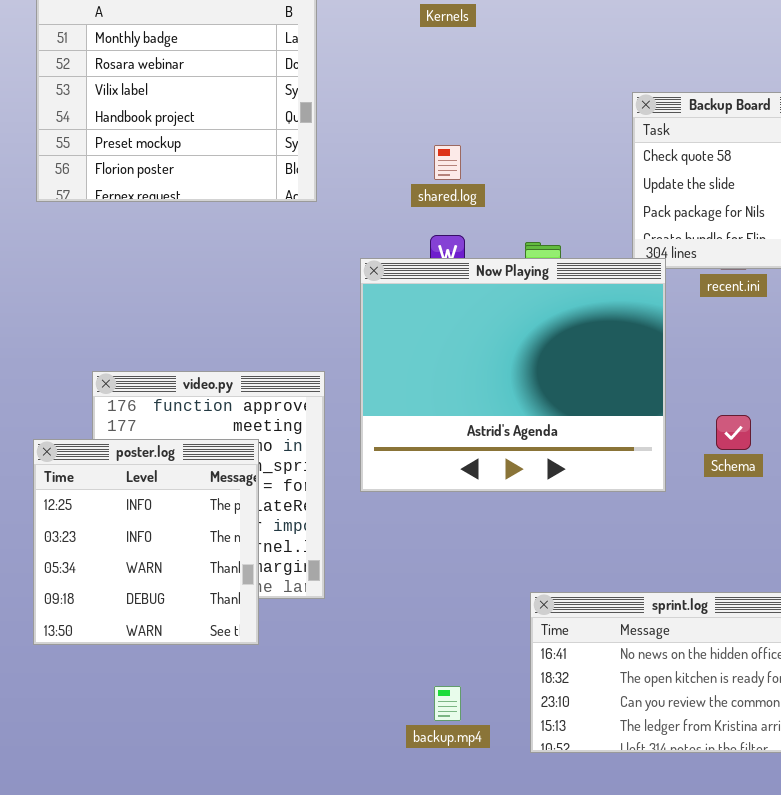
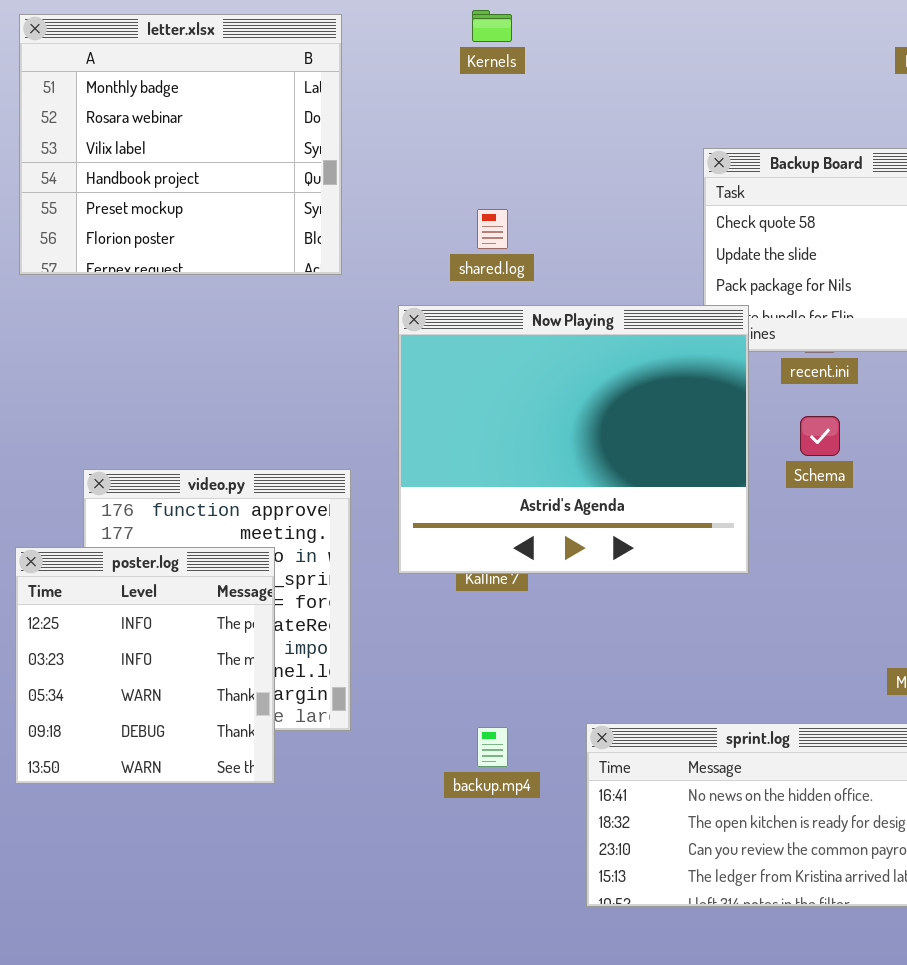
Now Playing: [360,258,666,492] -> [398,305,749,574], moved
Schema: [716,415,751,450] -> [800,416,840,456], moved
backup.mp4: [434,686,461,721] -> [477,727,508,767], moved

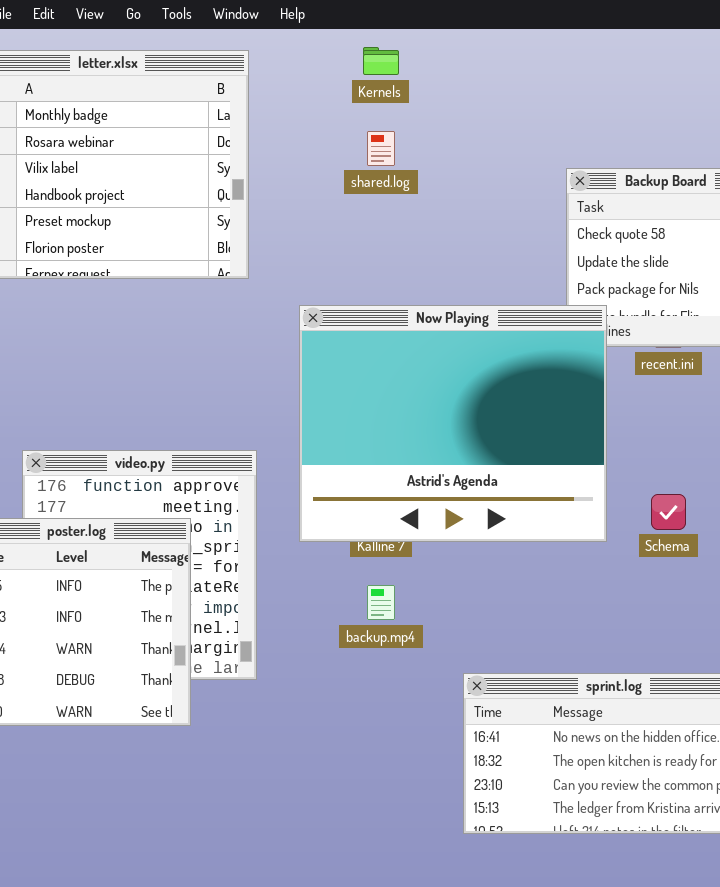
shared.log: [477,209,508,249] -> [367,131,395,166], moved
Schema: [800,416,840,456] -> [651,494,686,530], moved
backup.mp4: [477,727,508,767] -> [367,585,395,620], moved

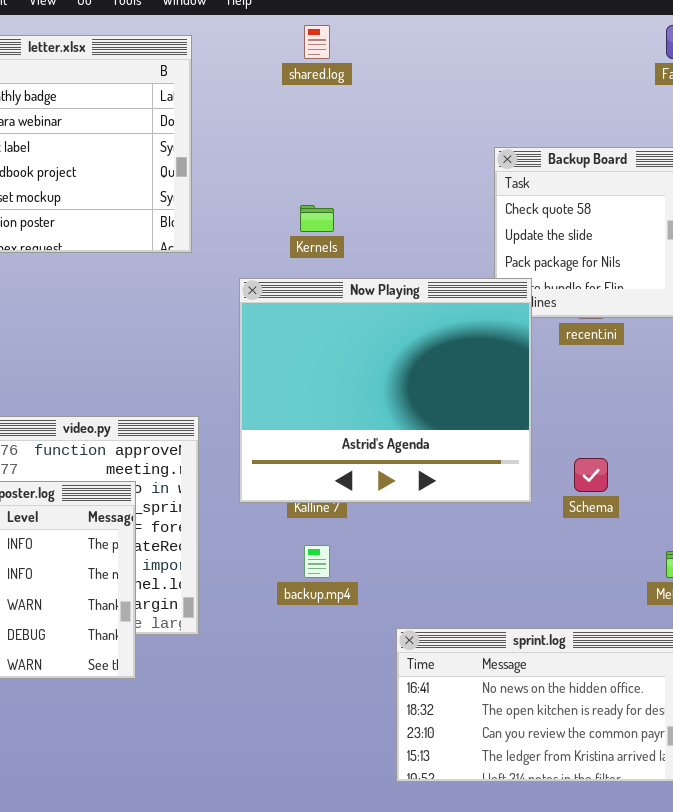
Kernels: [363,47,399,75] -> [300,205,334,232], moved
shared.log: [367,131,395,166] -> [304,25,330,59], moved

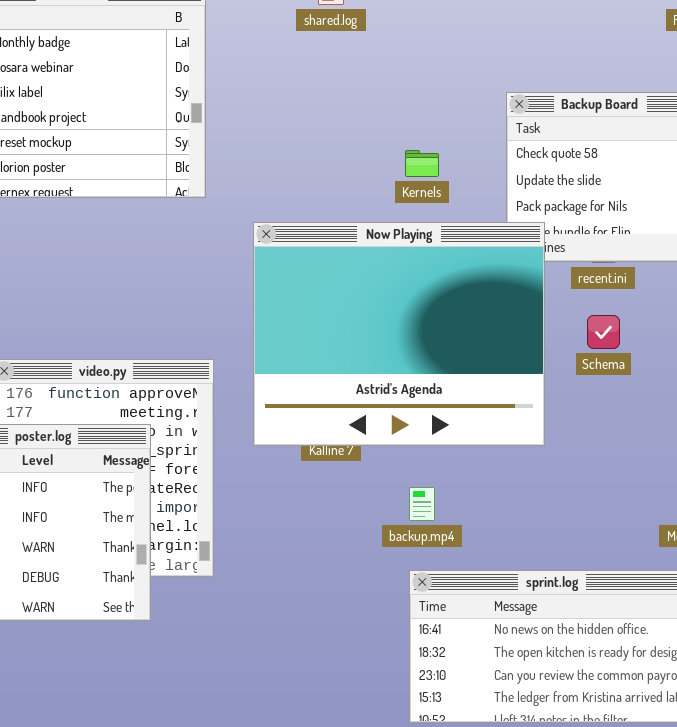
Kernels: [300,205,334,232] -> [405,150,439,177], moved
Schema: [574,458,608,492] -> [587,315,620,349], moved
backup.mp4: [304,545,330,578] -> [409,487,435,521], moved

